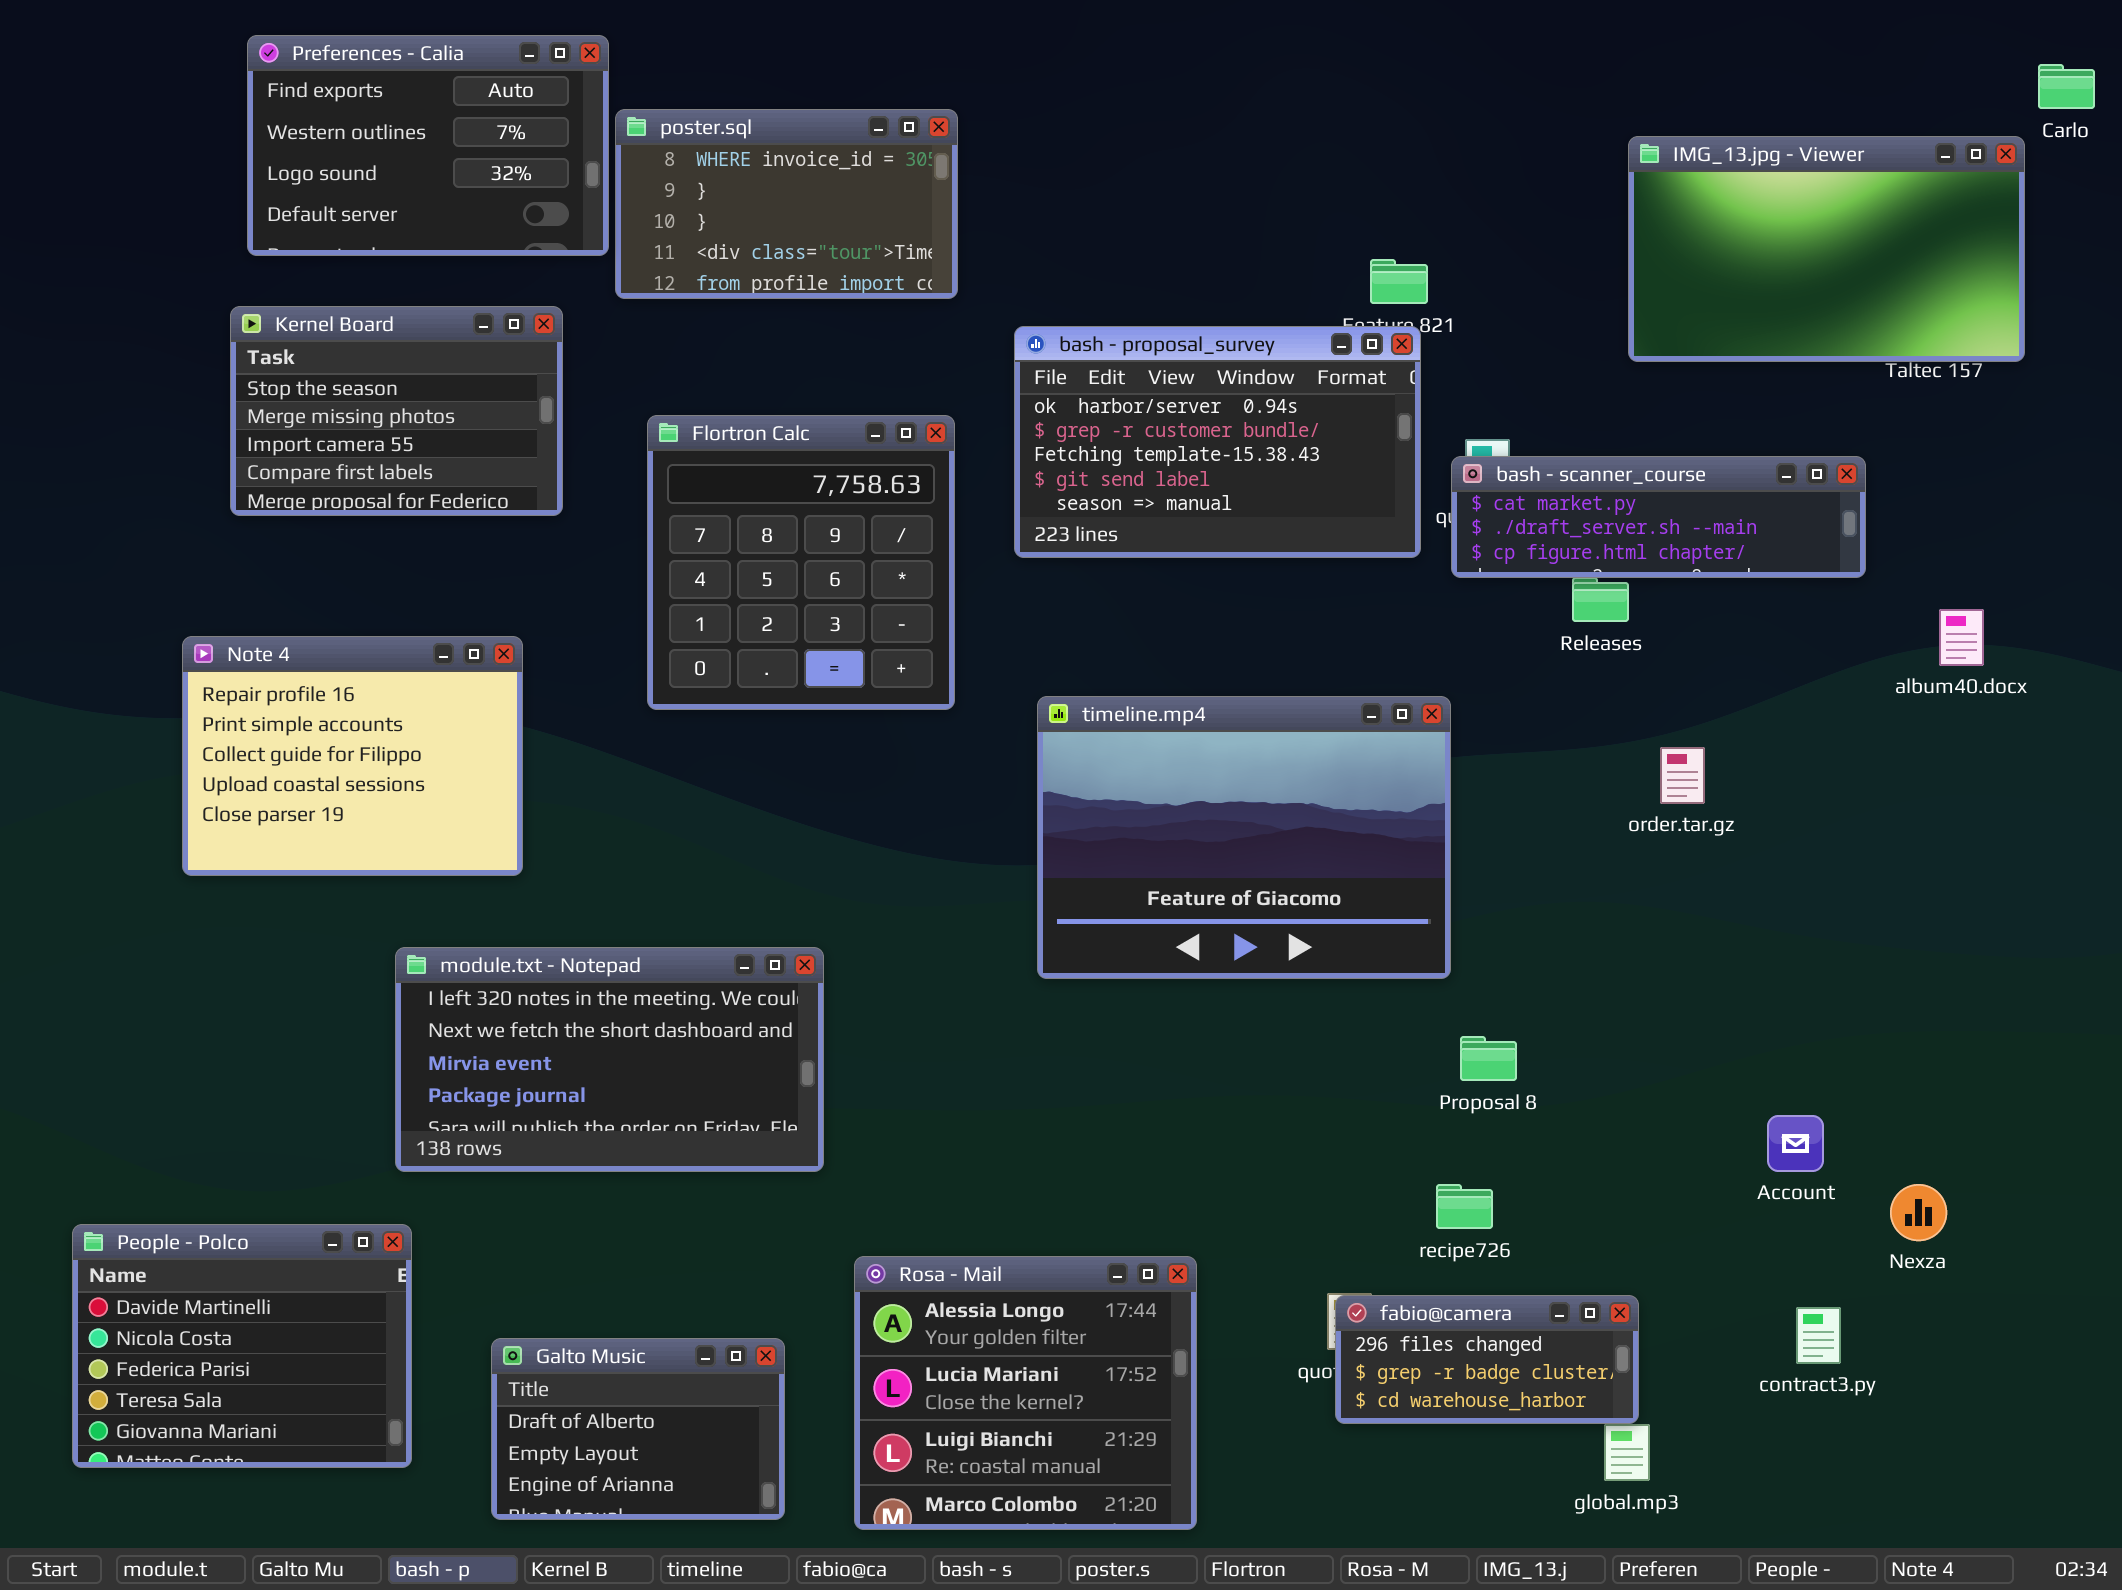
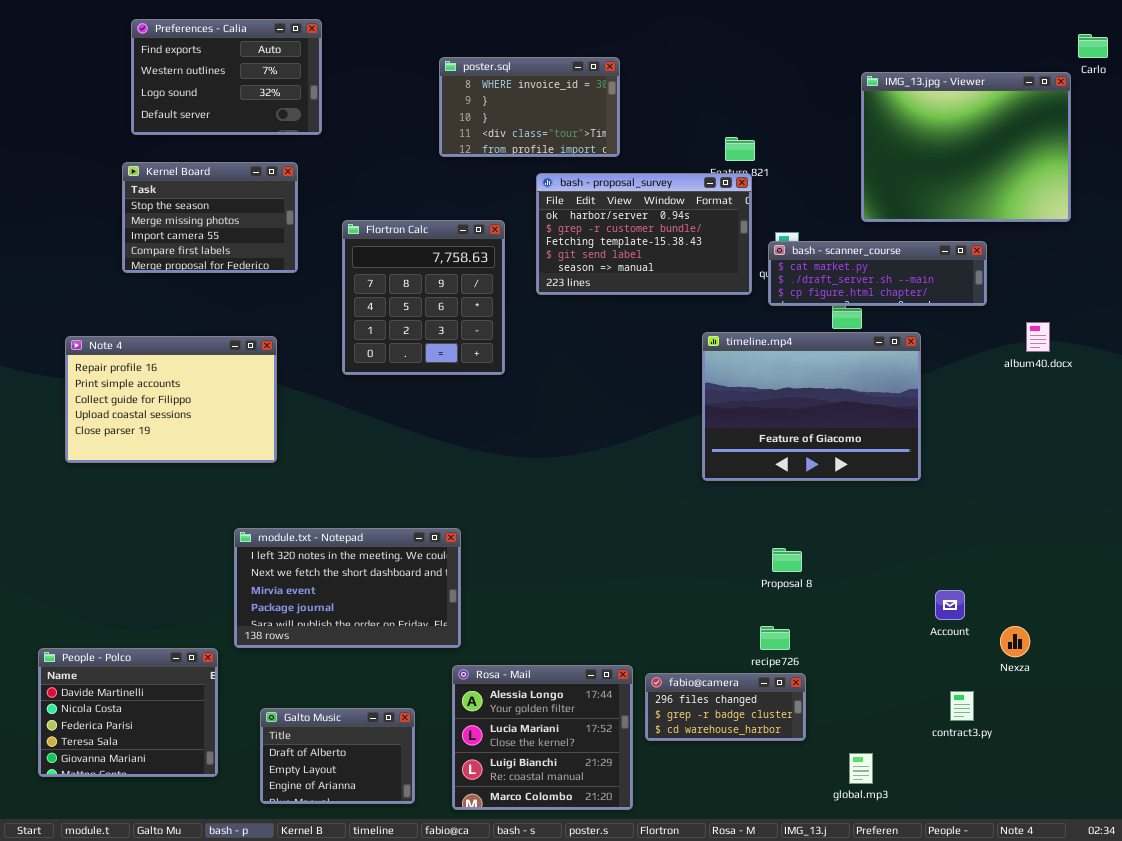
poster.sql: [615,109,958,299] -> [439,57,620,157], moved
IMG_13.jpg - Viewer: [1628,136,2025,362] -> [861,72,1071,222], resized
Note 4: [182,636,523,876] -> [65,336,277,463], resized
timeline.mp4: [1037,696,1451,979] -> [702,332,921,481], moved
module.txt - Notepad: [395,947,824,1172] -> [234,528,461,648], moved
fabio@camera: [1335,1295,1639,1424] -> [645,673,806,741], moved

